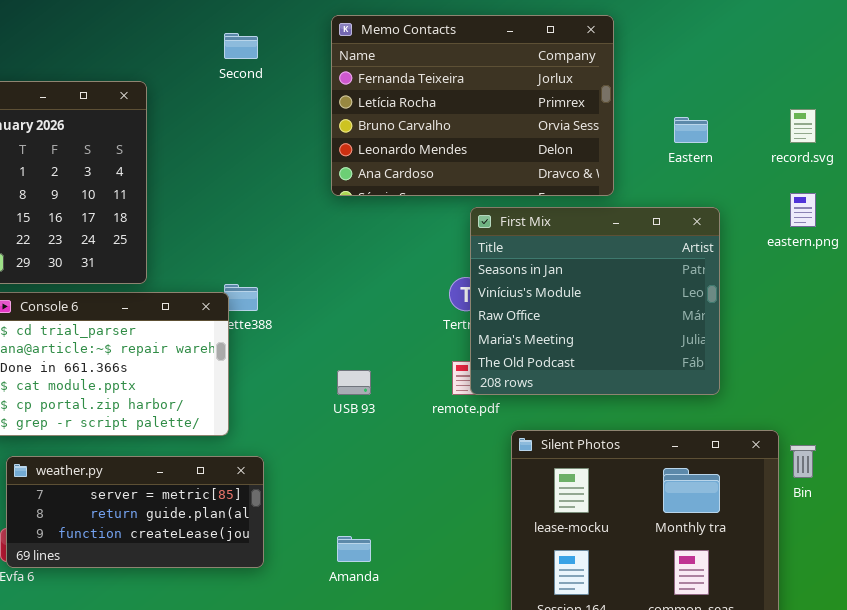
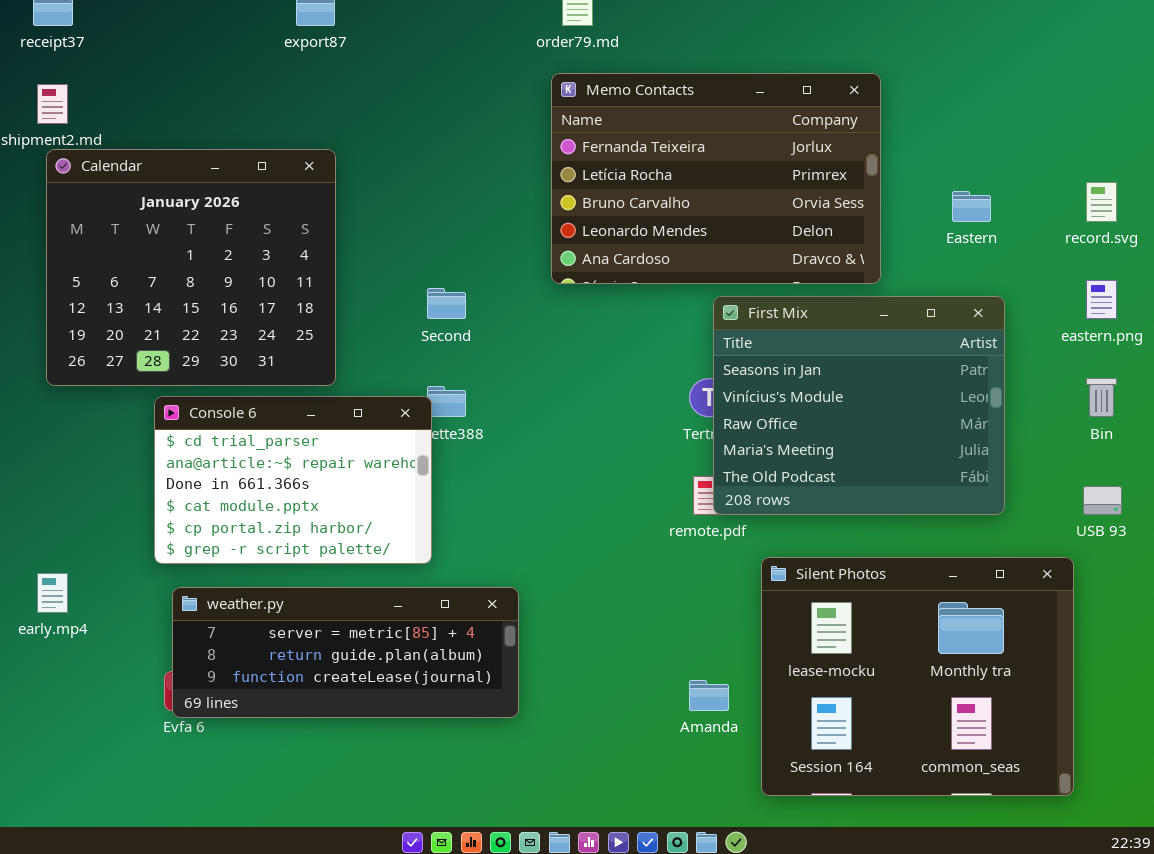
Second: [224,33,258,59] -> [427,288,466,319], moved
USB 93: [337,370,371,395] -> [1083,486,1122,515], moved
Bin: [790,445,816,478] -> [1086,378,1117,417], moved
weather.py: [6,456,264,568] -> [172,587,519,718], resized
Amanda: [337,536,371,562] -> [689,680,729,711], moved

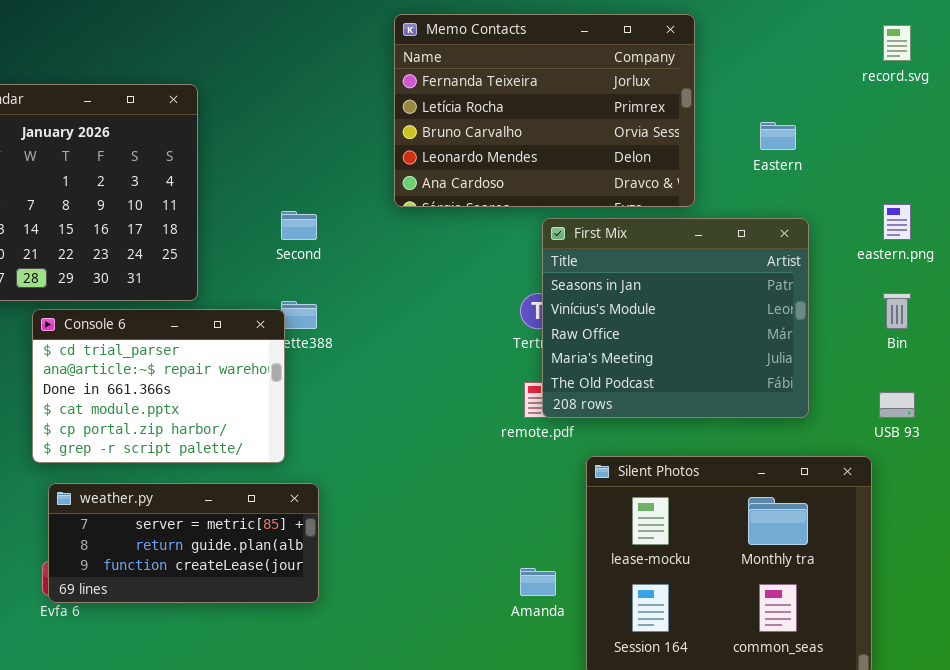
record.svg: [1086,182,1117,222] -> [883,25,911,61], moved
weather.py: [172,587,519,718] -> [48,483,319,603], resized

